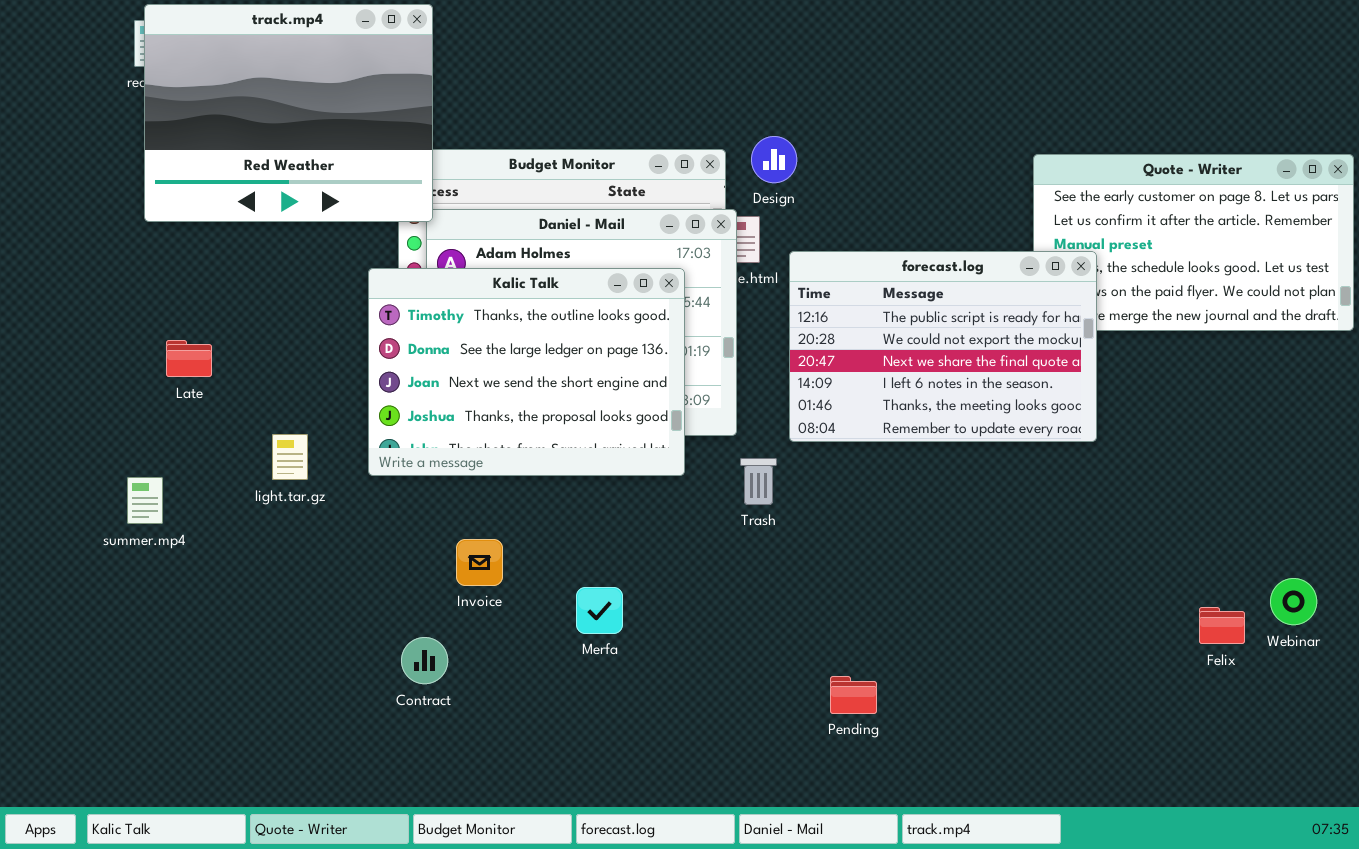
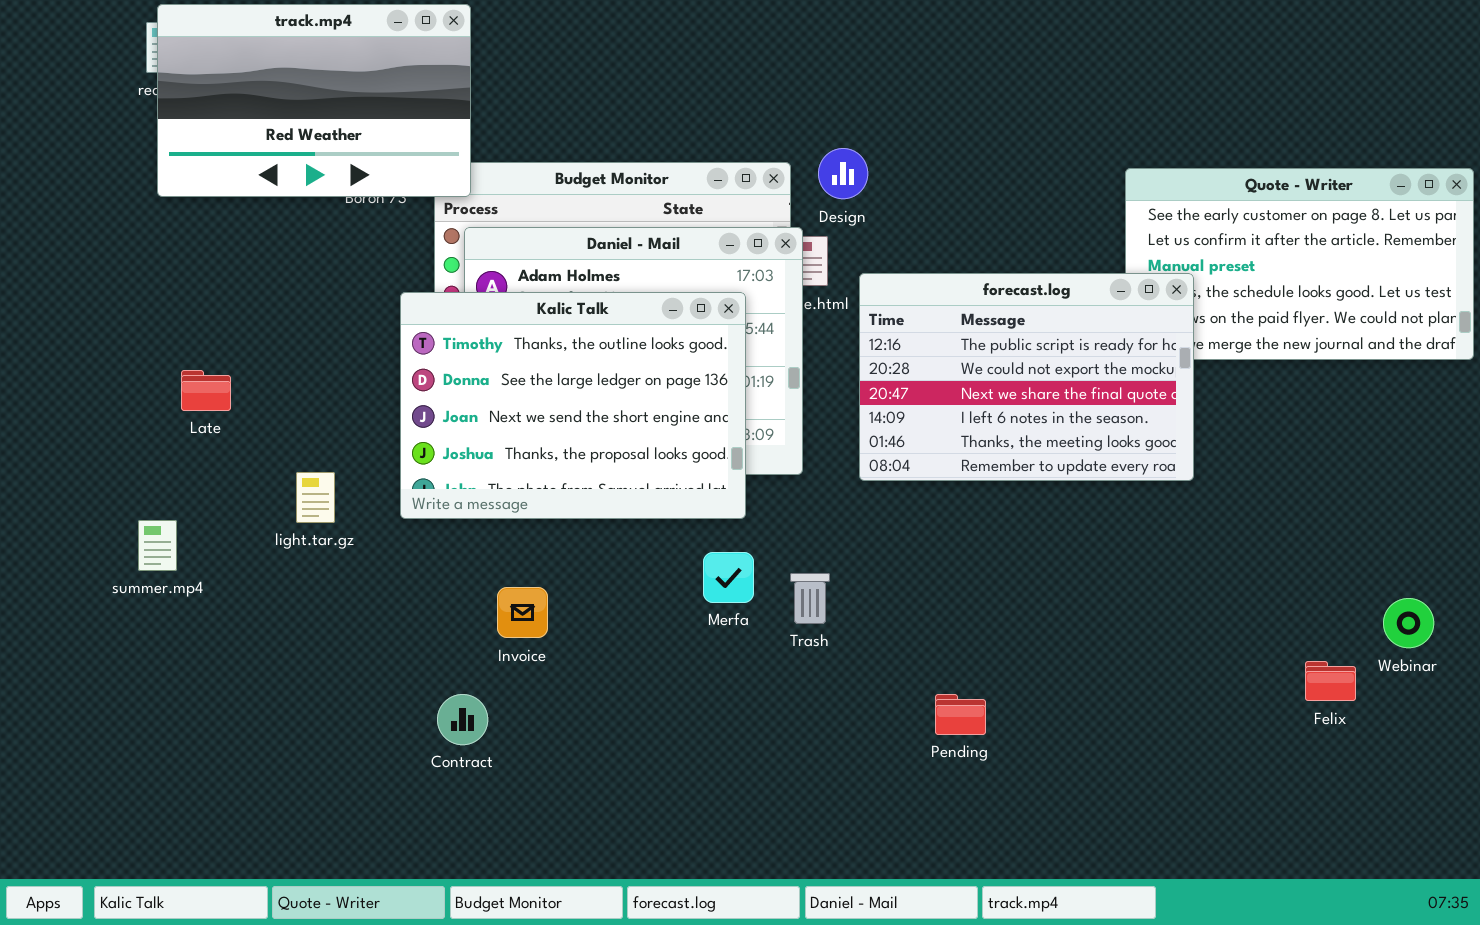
track.mp4: [144,4,433,222] -> [157,4,471,197], resized
Trash: [740,458,777,505] -> [790,573,830,624], moved
Webinar: [1270,578,1317,625] -> [1383,598,1434,648], moved
Merfa: [576,587,623,634] -> [703,552,754,603], moved
Pending: [830,676,877,714] -> [935,694,986,735], moved

